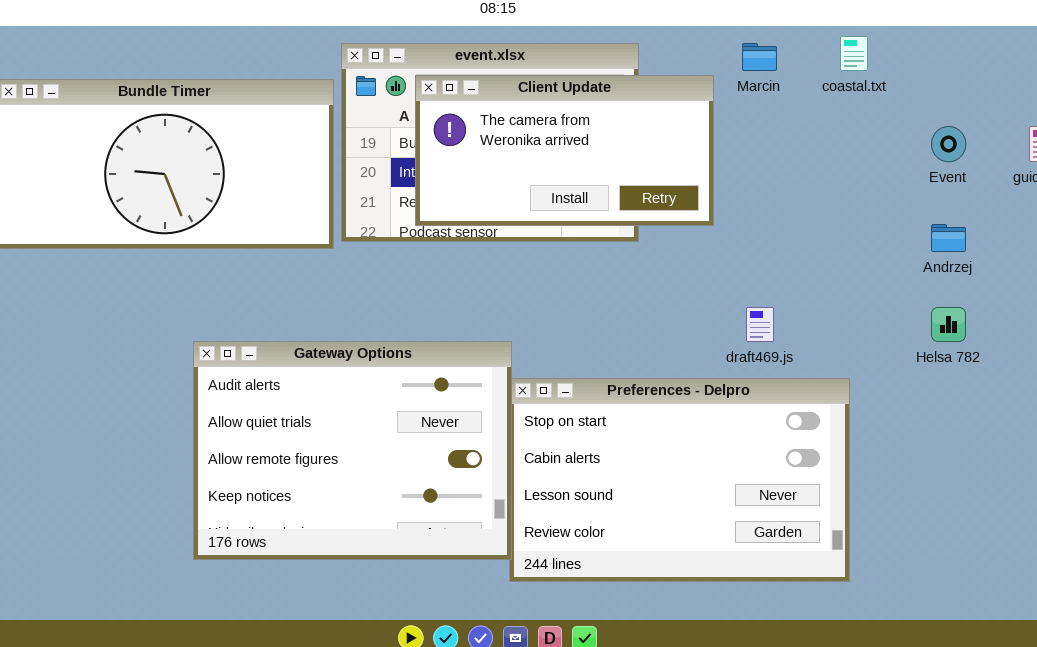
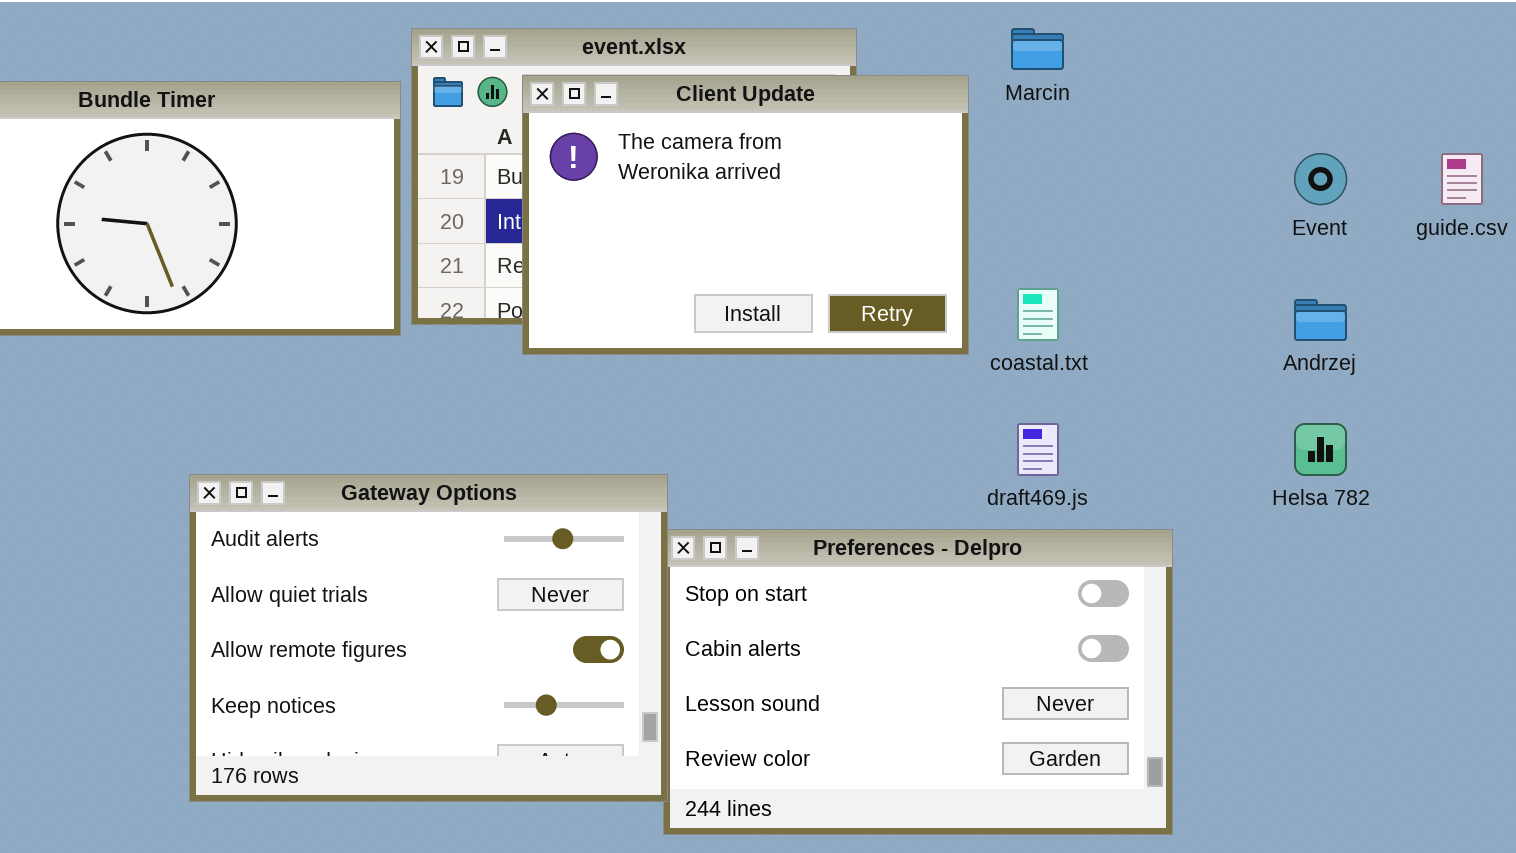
coastal.txt: [840,36,868,71] -> [1017,288,1059,341], moved
Client Update: [415,75,714,226] -> [522,75,969,355], resized

